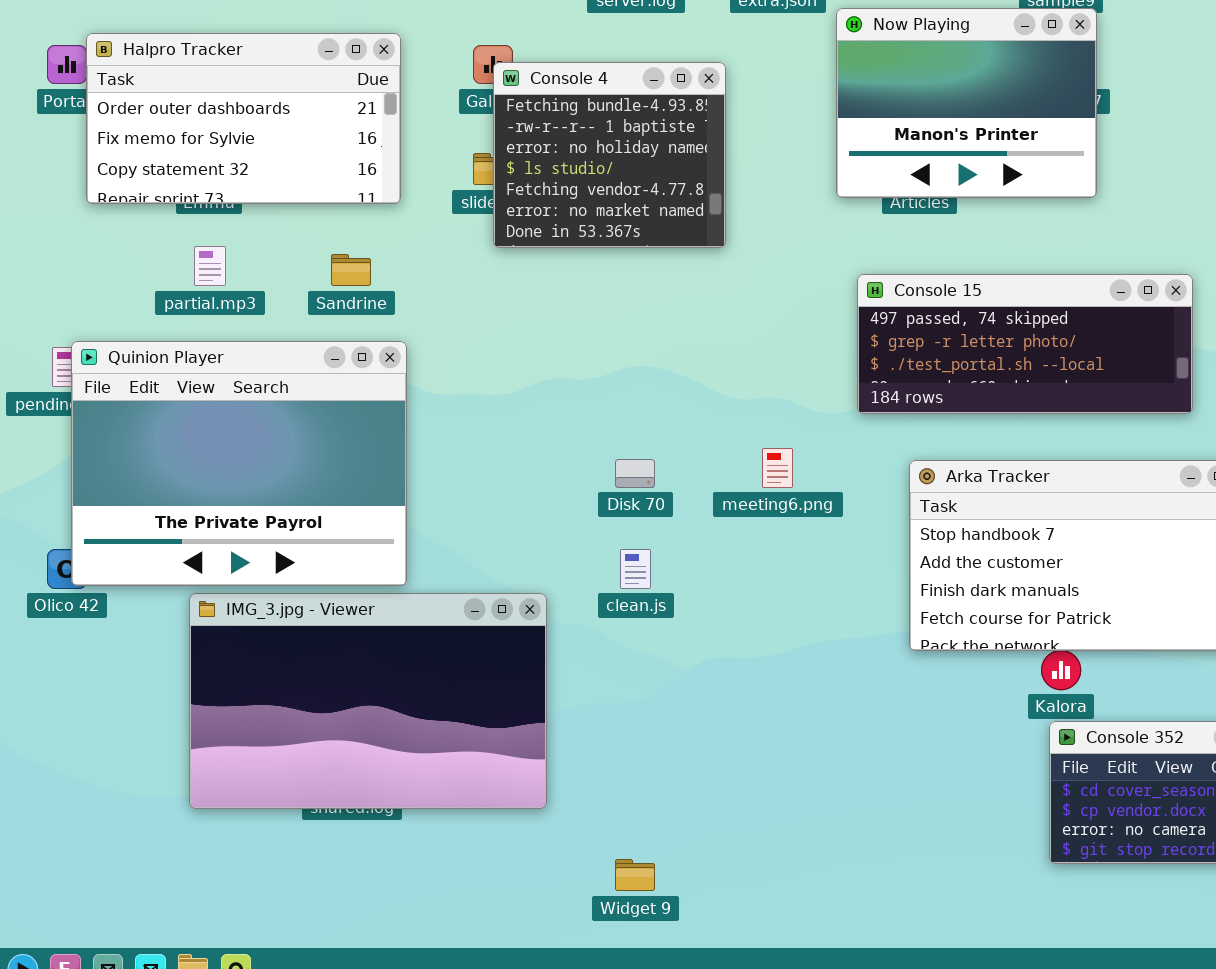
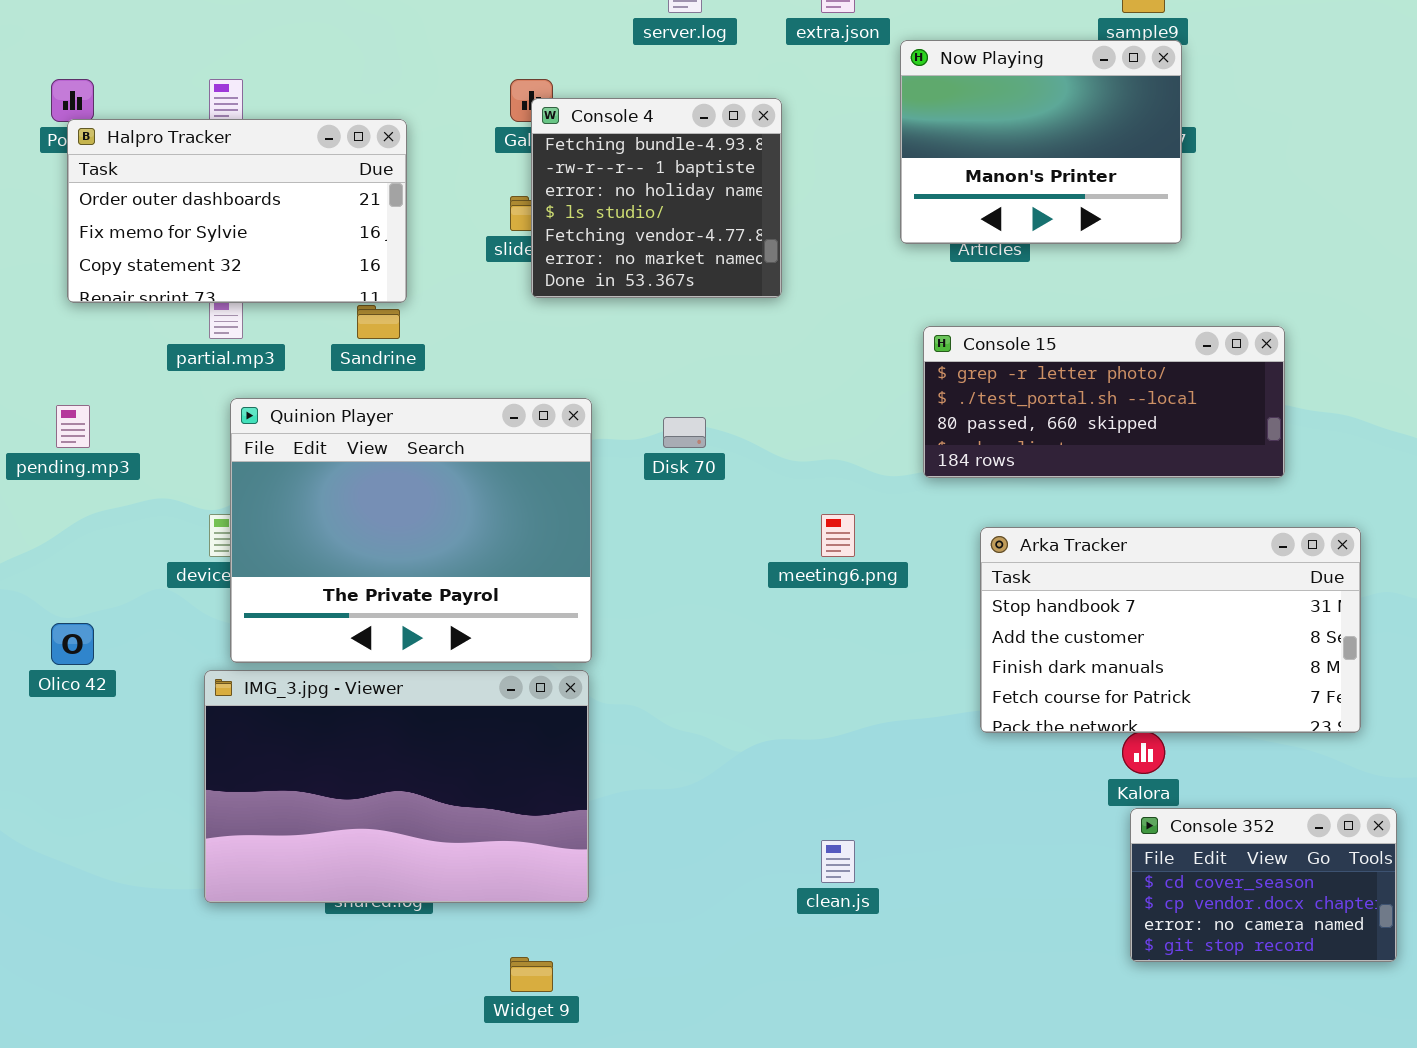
Halpro Tracker: [86,33,401,204] -> [67,119,407,303], moved
Console 15: [857,274,1193,414] -> [923,326,1285,478], scrolled down 1 row
Quinion Player: [71,341,407,586] -> [230,398,592,663], moved
Disk 70: [615,459,655,488] -> [663,417,706,448], moved
clean.js: [620,549,651,589] -> [821,840,855,883], moved
Widget 9: [615,859,655,891] -> [510,957,553,992], moved

